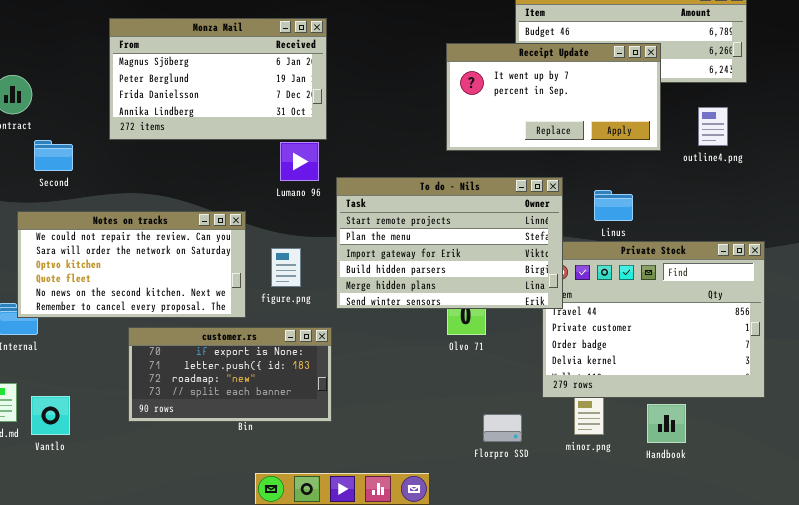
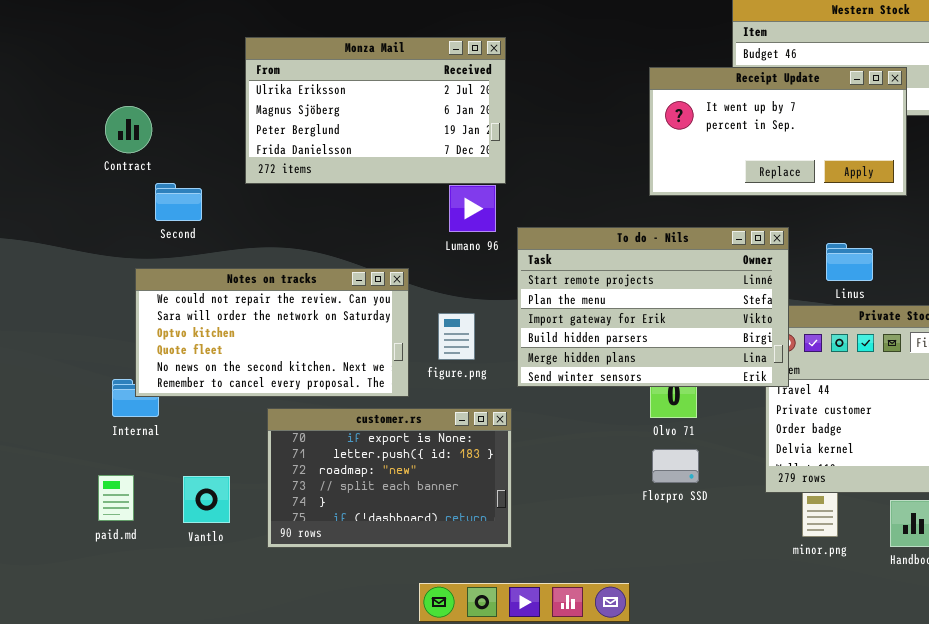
Monza Mail: [109,18,327,140] -> [245,37,506,184], scrolled up 1 row
customer.rs: [128,327,332,422] -> [267,408,512,548], resized
Vantlo: [31,396,70,435] -> [183,476,230,523], moved
Florpro SSD: [483,414,522,442] -> [652,449,699,483], moved

